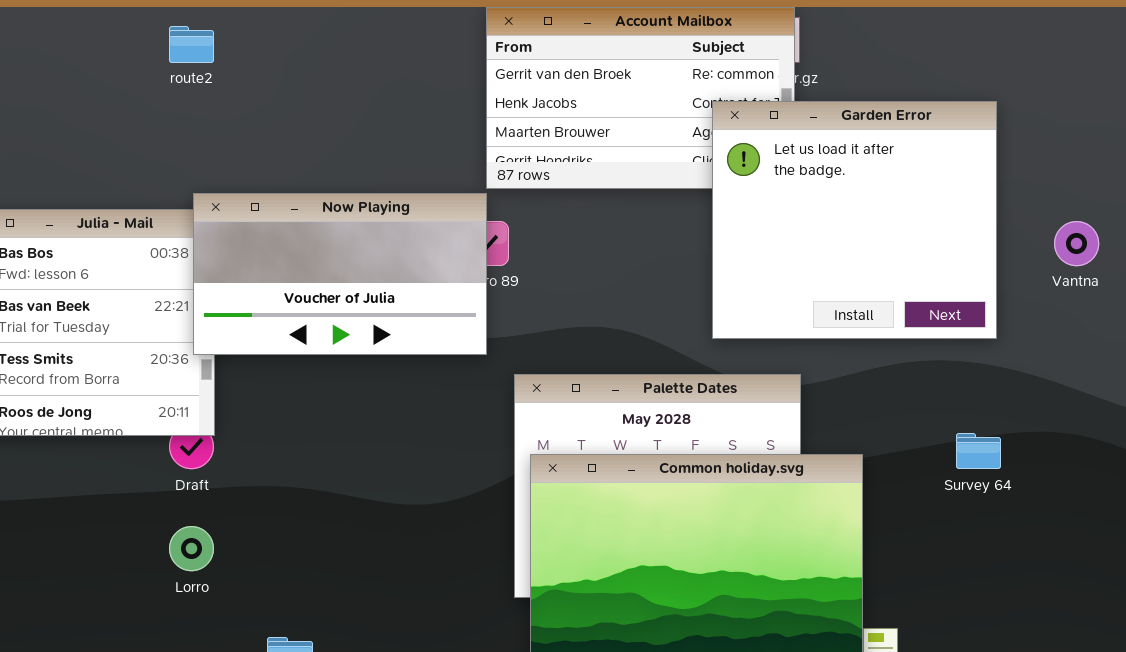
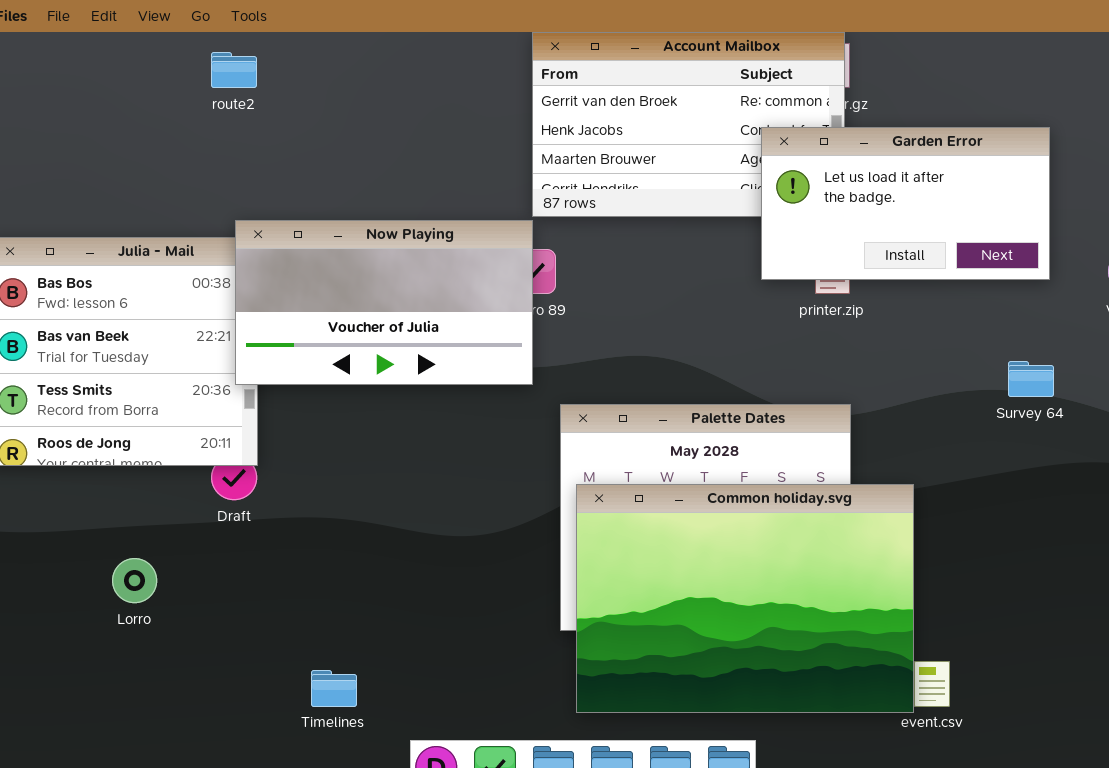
Garden Error: [712,101,997,339] -> [761,127,1050,280], resized
Survey 64: [956,433,1001,469] -> [1008,361,1054,397], moved
Lorro: [169,526,214,571] -> [112,558,157,603], moved

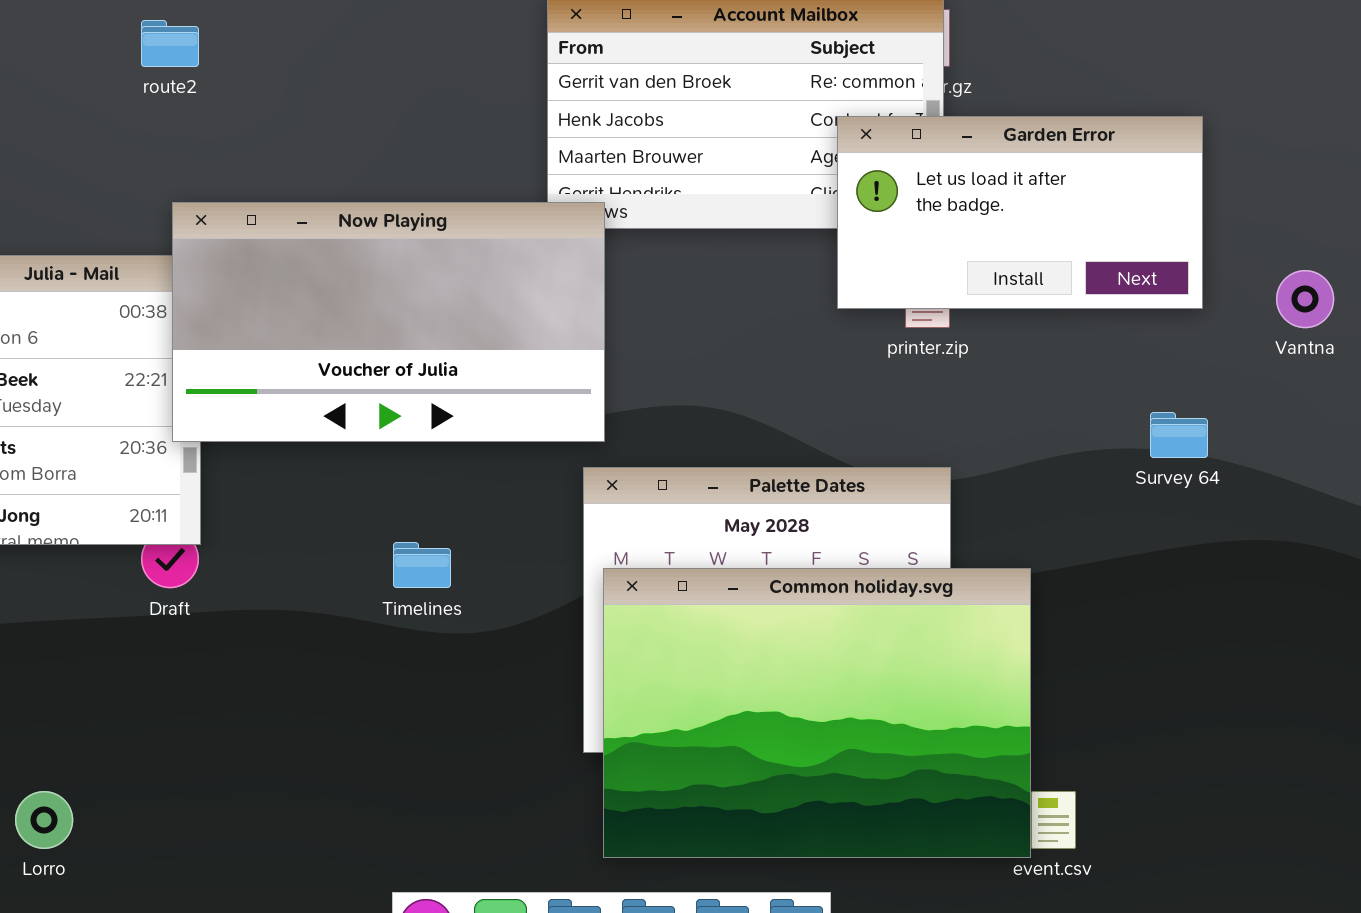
Now Playing: [235,220,533,385] -> [172,202,605,442], resized
Lorro: [112,558,157,603] -> [15,791,73,849], moved
Timelines: [311,670,357,707] -> [393,542,451,588], moved

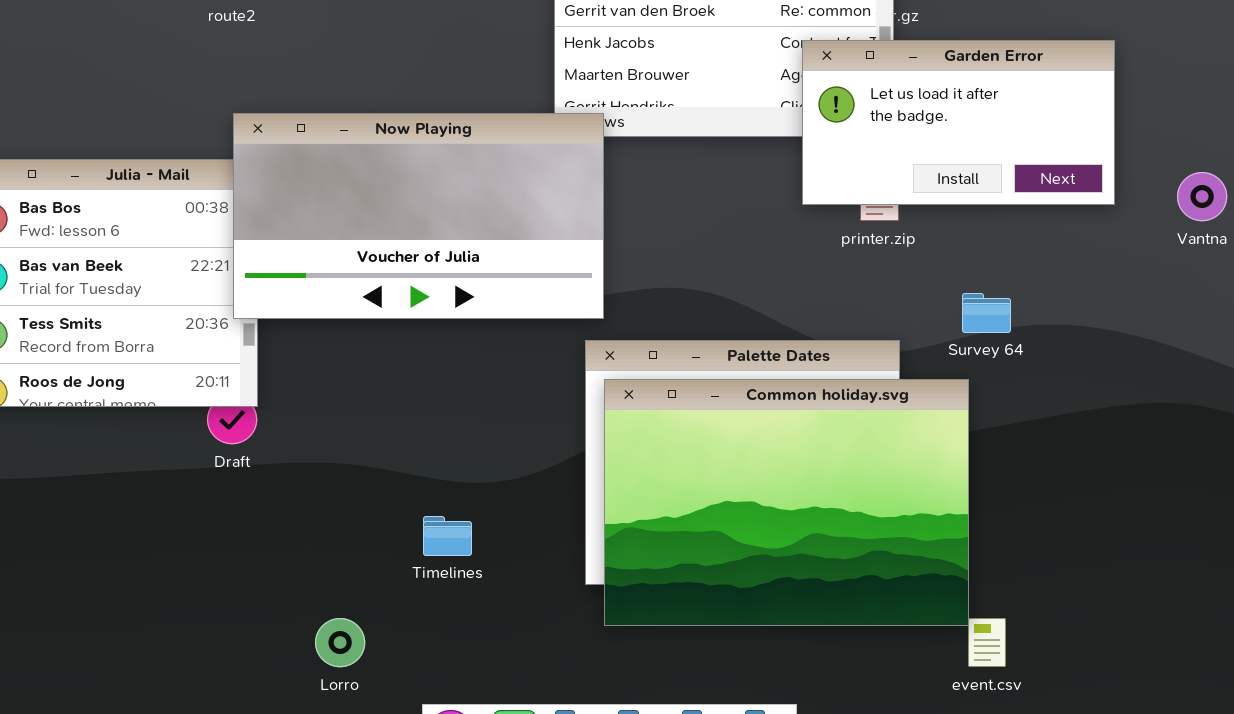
Survey 64: [1150,412,1208,458] -> [962,293,1011,333], moved
Timelines: [393,542,451,588] -> [423,516,472,556], moved
Common holiday.svg: [603,568,1031,858] -> [604,379,969,626], moved
Lorro: [15,791,73,849] -> [315,618,365,667], moved

